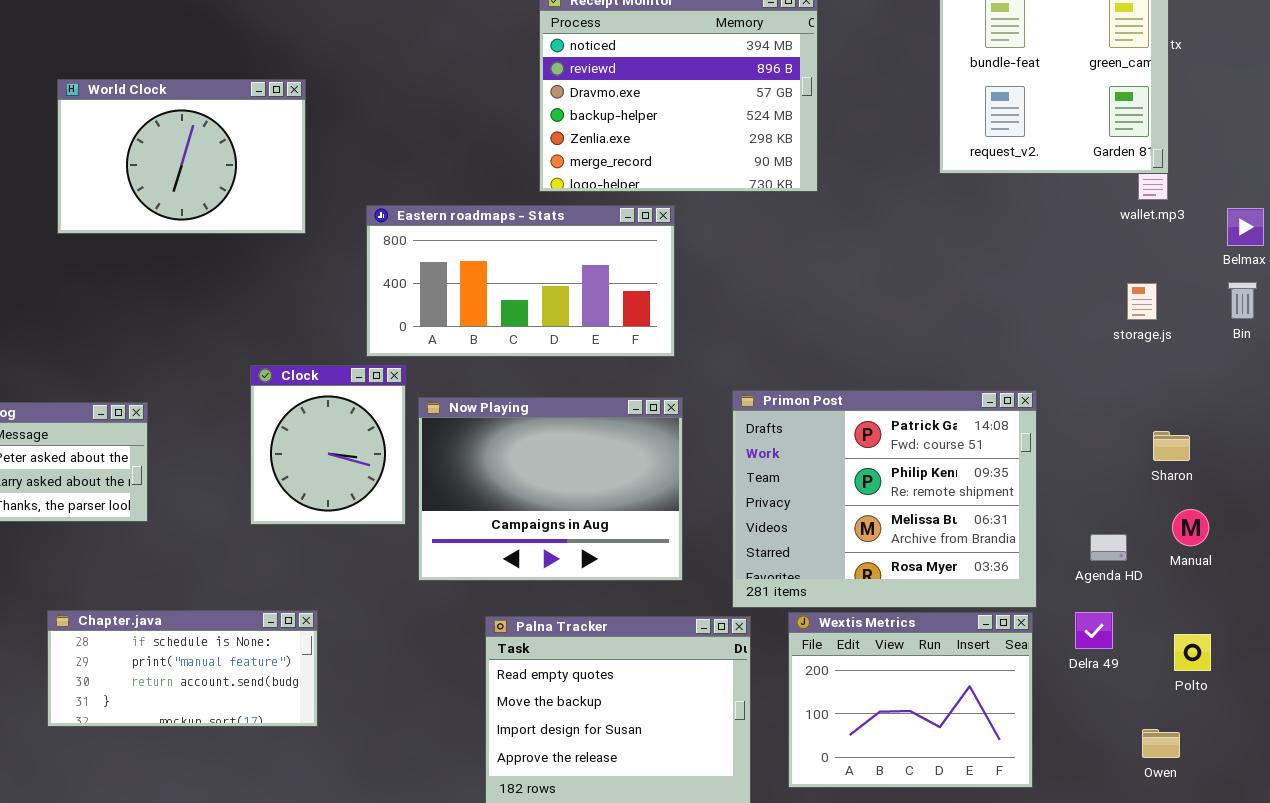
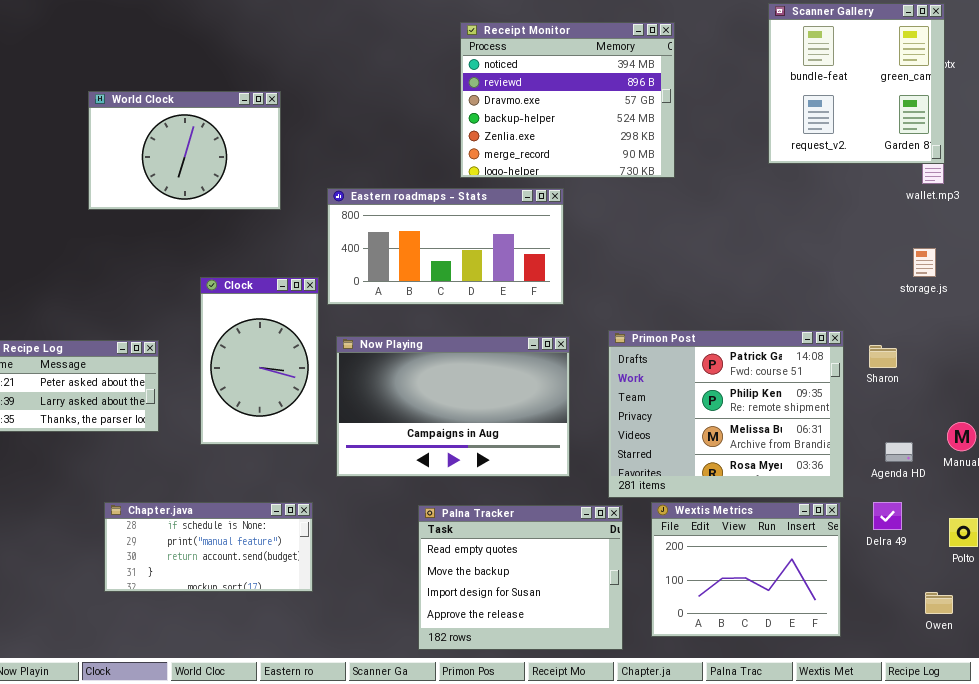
Clock: [250,365,406,525] -> [200,277,319,445], moved, resized
Now Playing: [418,397,683,581] -> [336,336,570,477], resized
Sharon: [1153,431,1190,461] -> [869,345,897,368], moved
Chapter.java: [47,610,318,727] -> [104,502,313,592], moved

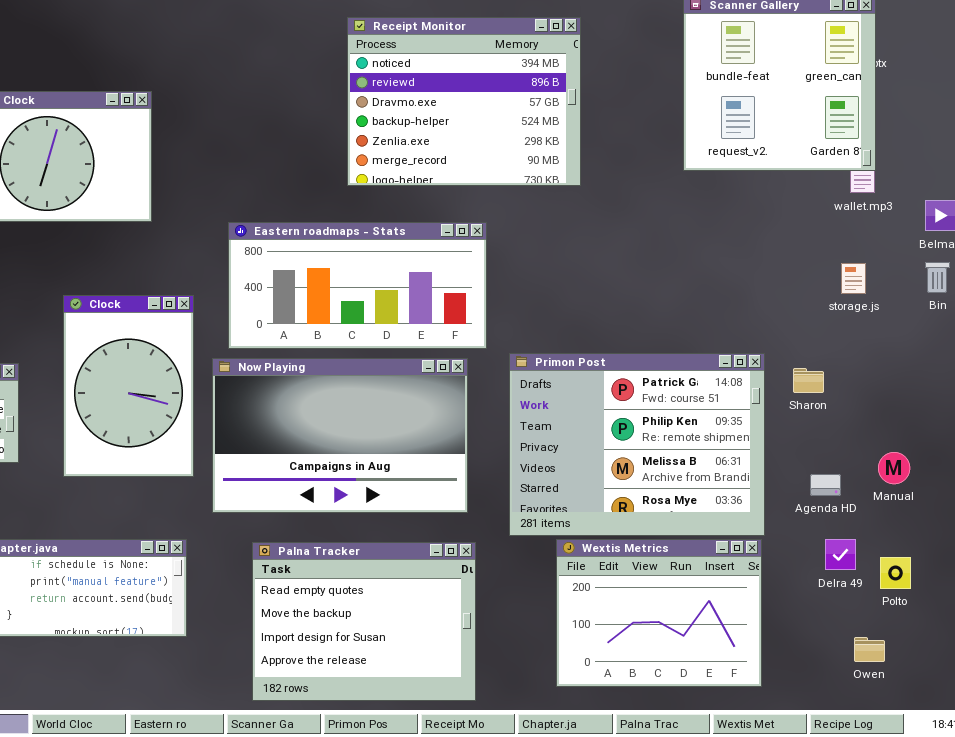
Eastern roadmaps - Stats: [327,188,564,305] -> [228,222,487,349], moved
Delra 49: [873,502,902,530] -> [825,539,856,570], moved
Palna Tracker: [418,505,623,650] -> [252,542,476,701], moved

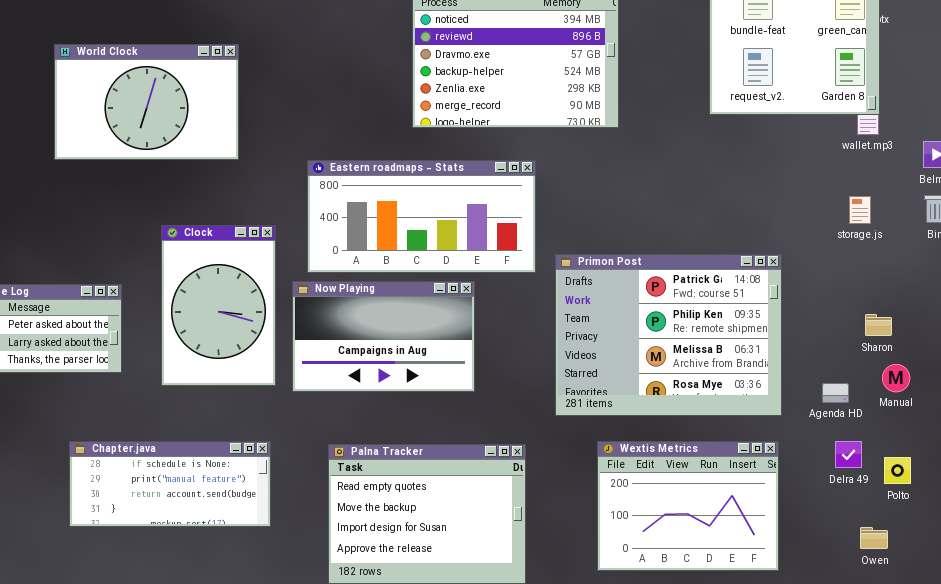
Primon Post: [509,353,765,536] -> [555,254,782,416], moved
Now Playing: [212,358,468,513] -> [292,281,475,392], resized
Sharon: [793,368,824,393] -> [865,314,892,336], moved

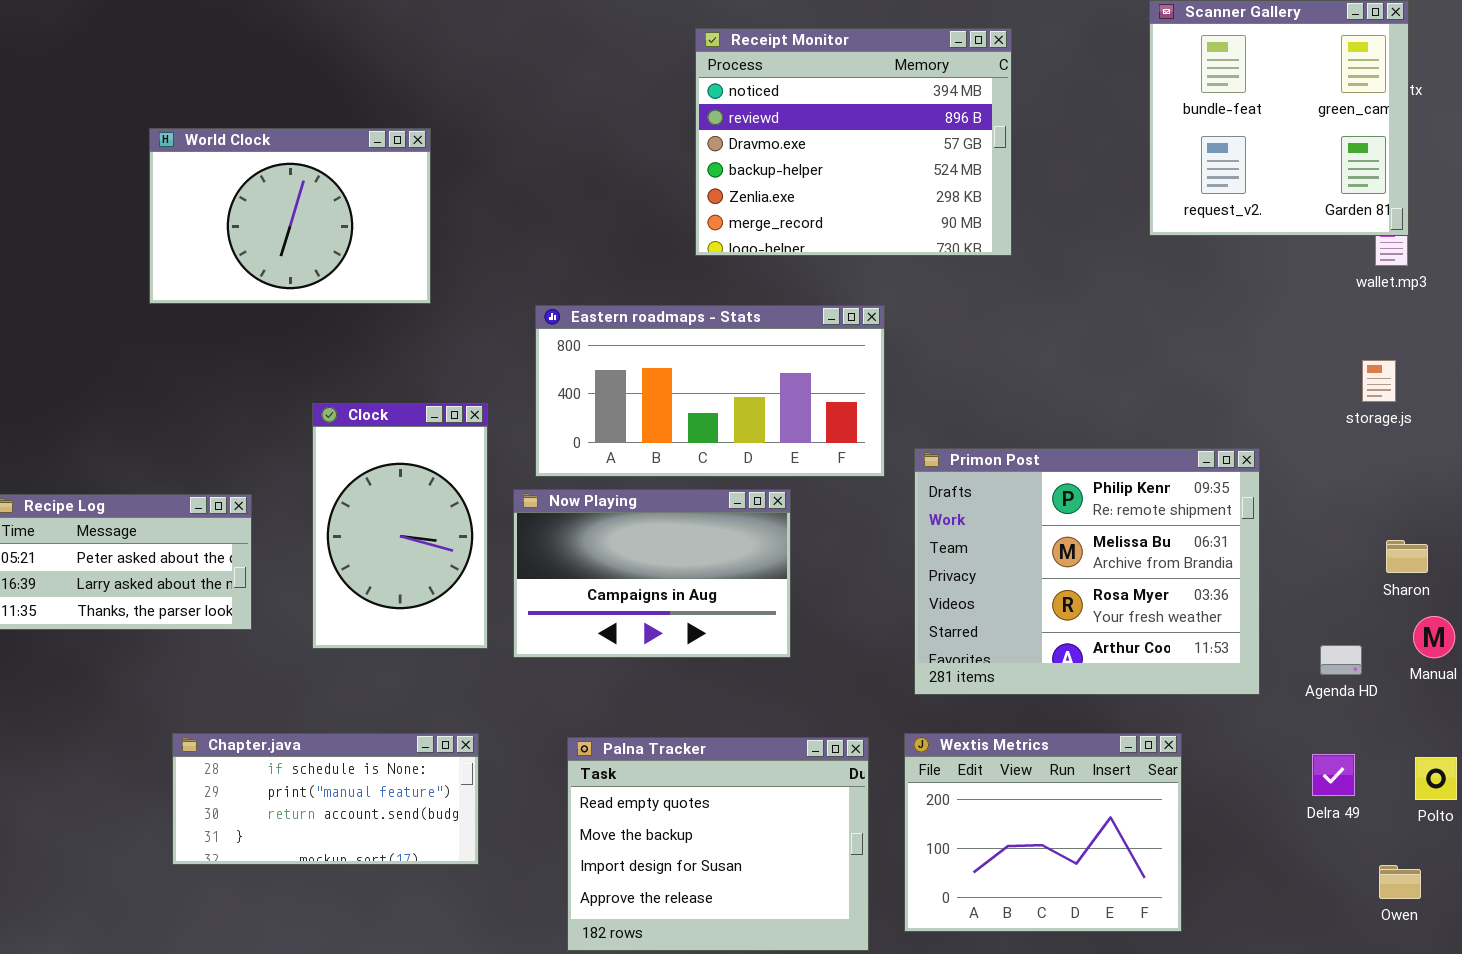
Primon Post: [555,254,782,416] -> [914,448,1260,695], scrolled down 1 row
Wextis Metrics: [597,441,779,571] -> [904,733,1182,932], moved
Delra 49: [835,441,862,468] -> [1312,754,1355,796], moved

